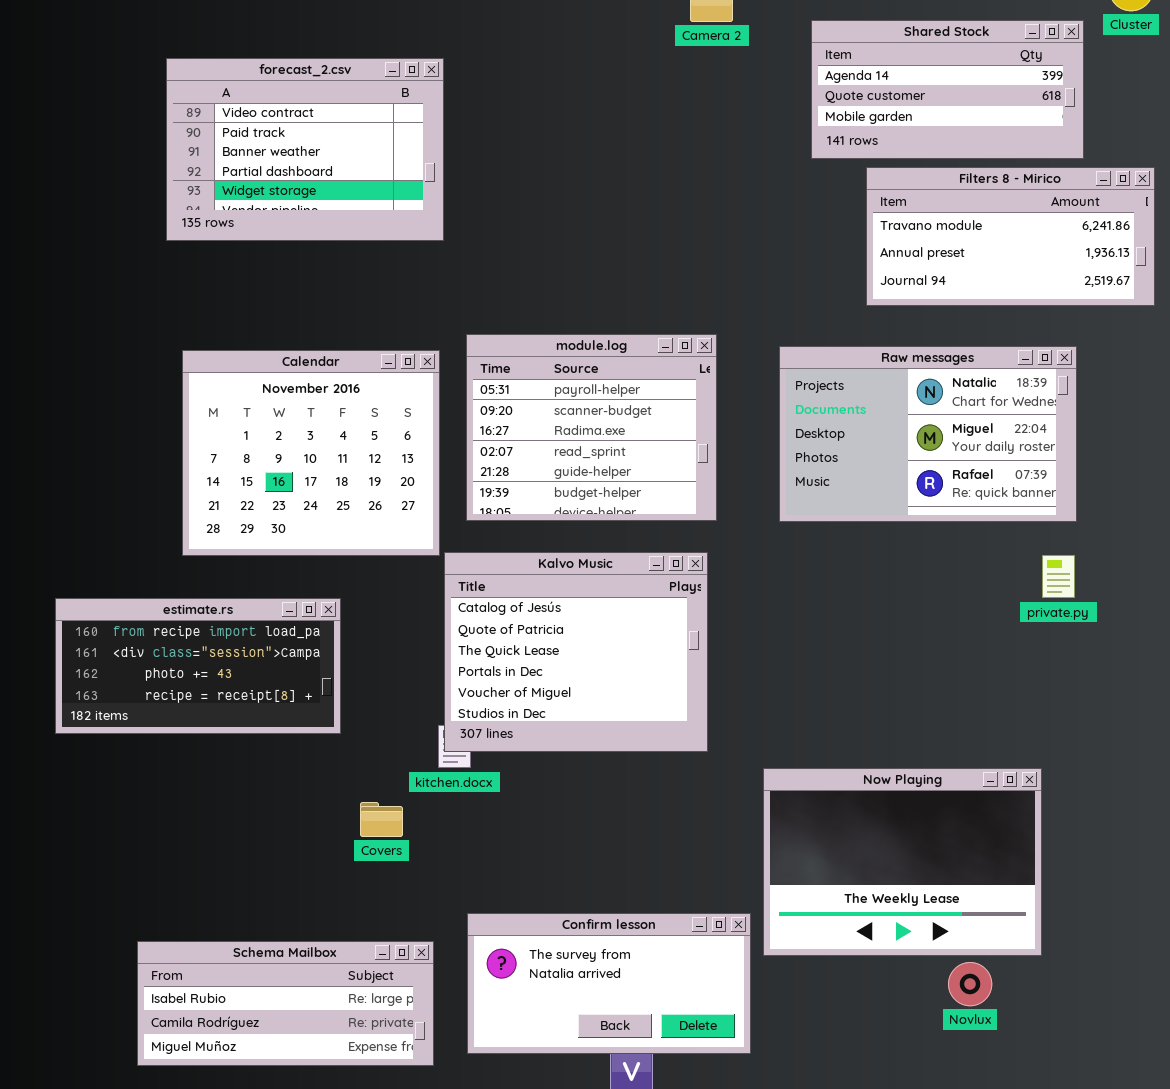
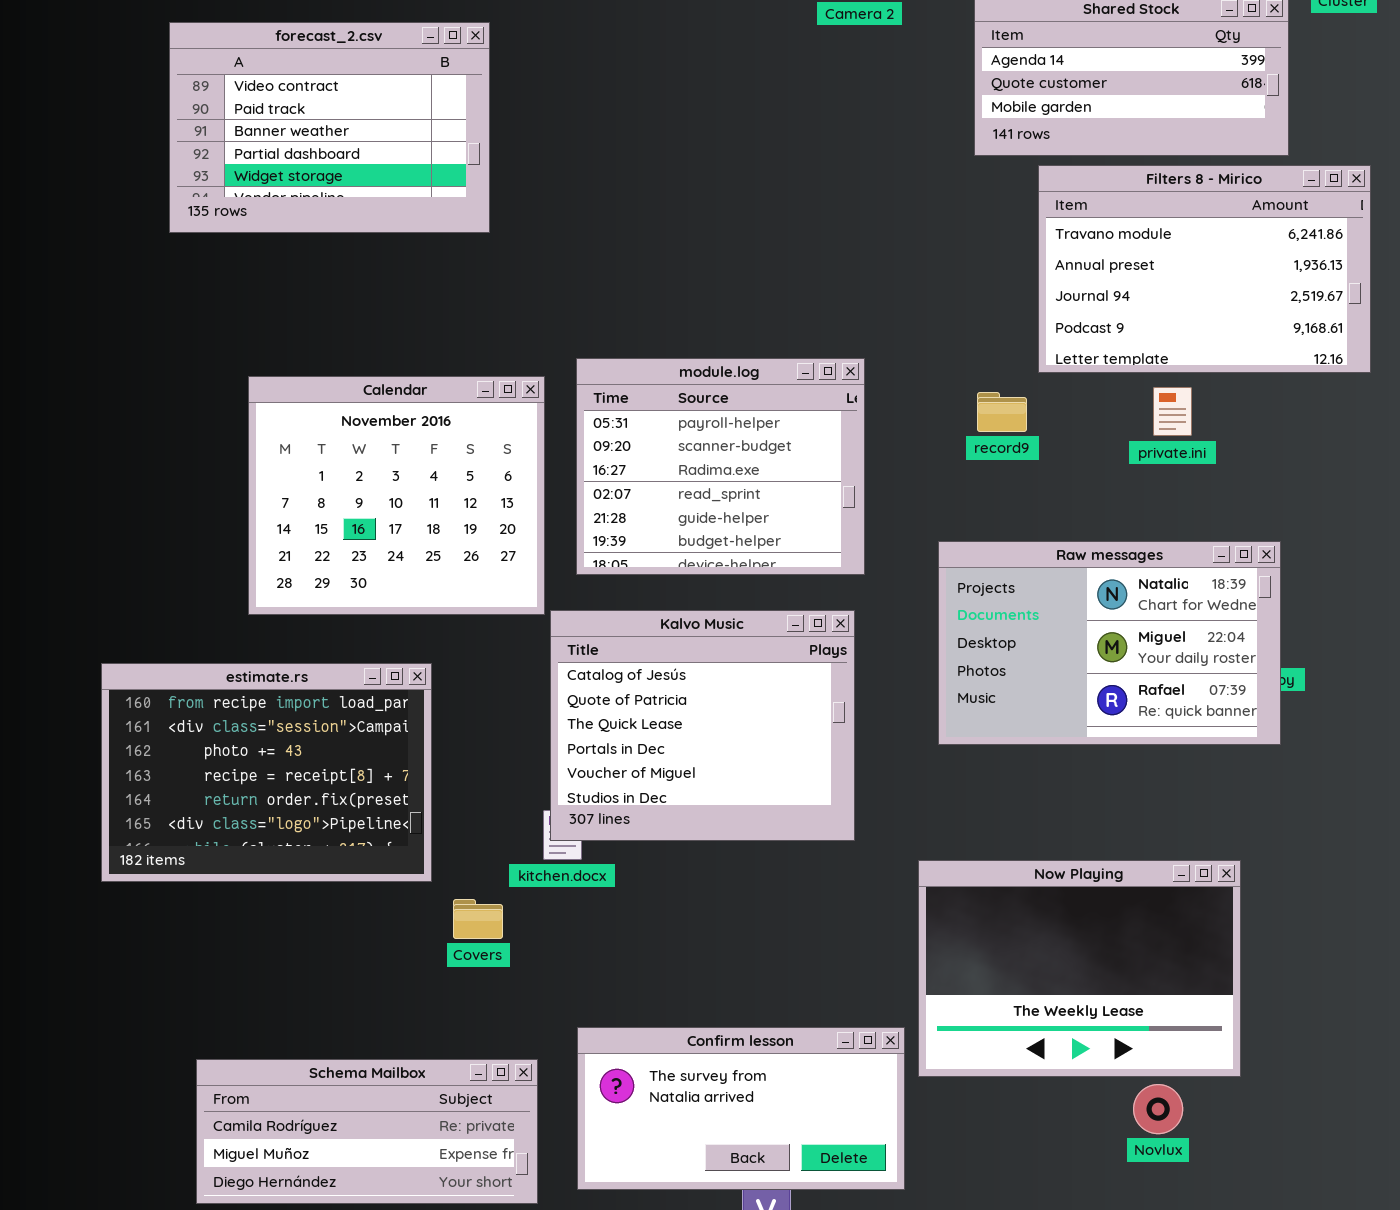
forecast_2.csv: [166,58,444,241] -> [169,22,490,233], moved
Filters 8 - Mirico: [866,167,1155,306] -> [1038,165,1371,373], resized
Raw messages: [779,346,1077,522] -> [938,541,1281,745], moved
estimate.rs: [55,598,341,734] -> [101,663,432,882], resized
Schema Mailbox: [137,941,434,1066] -> [196,1059,538,1204], scrolled down 1 row

